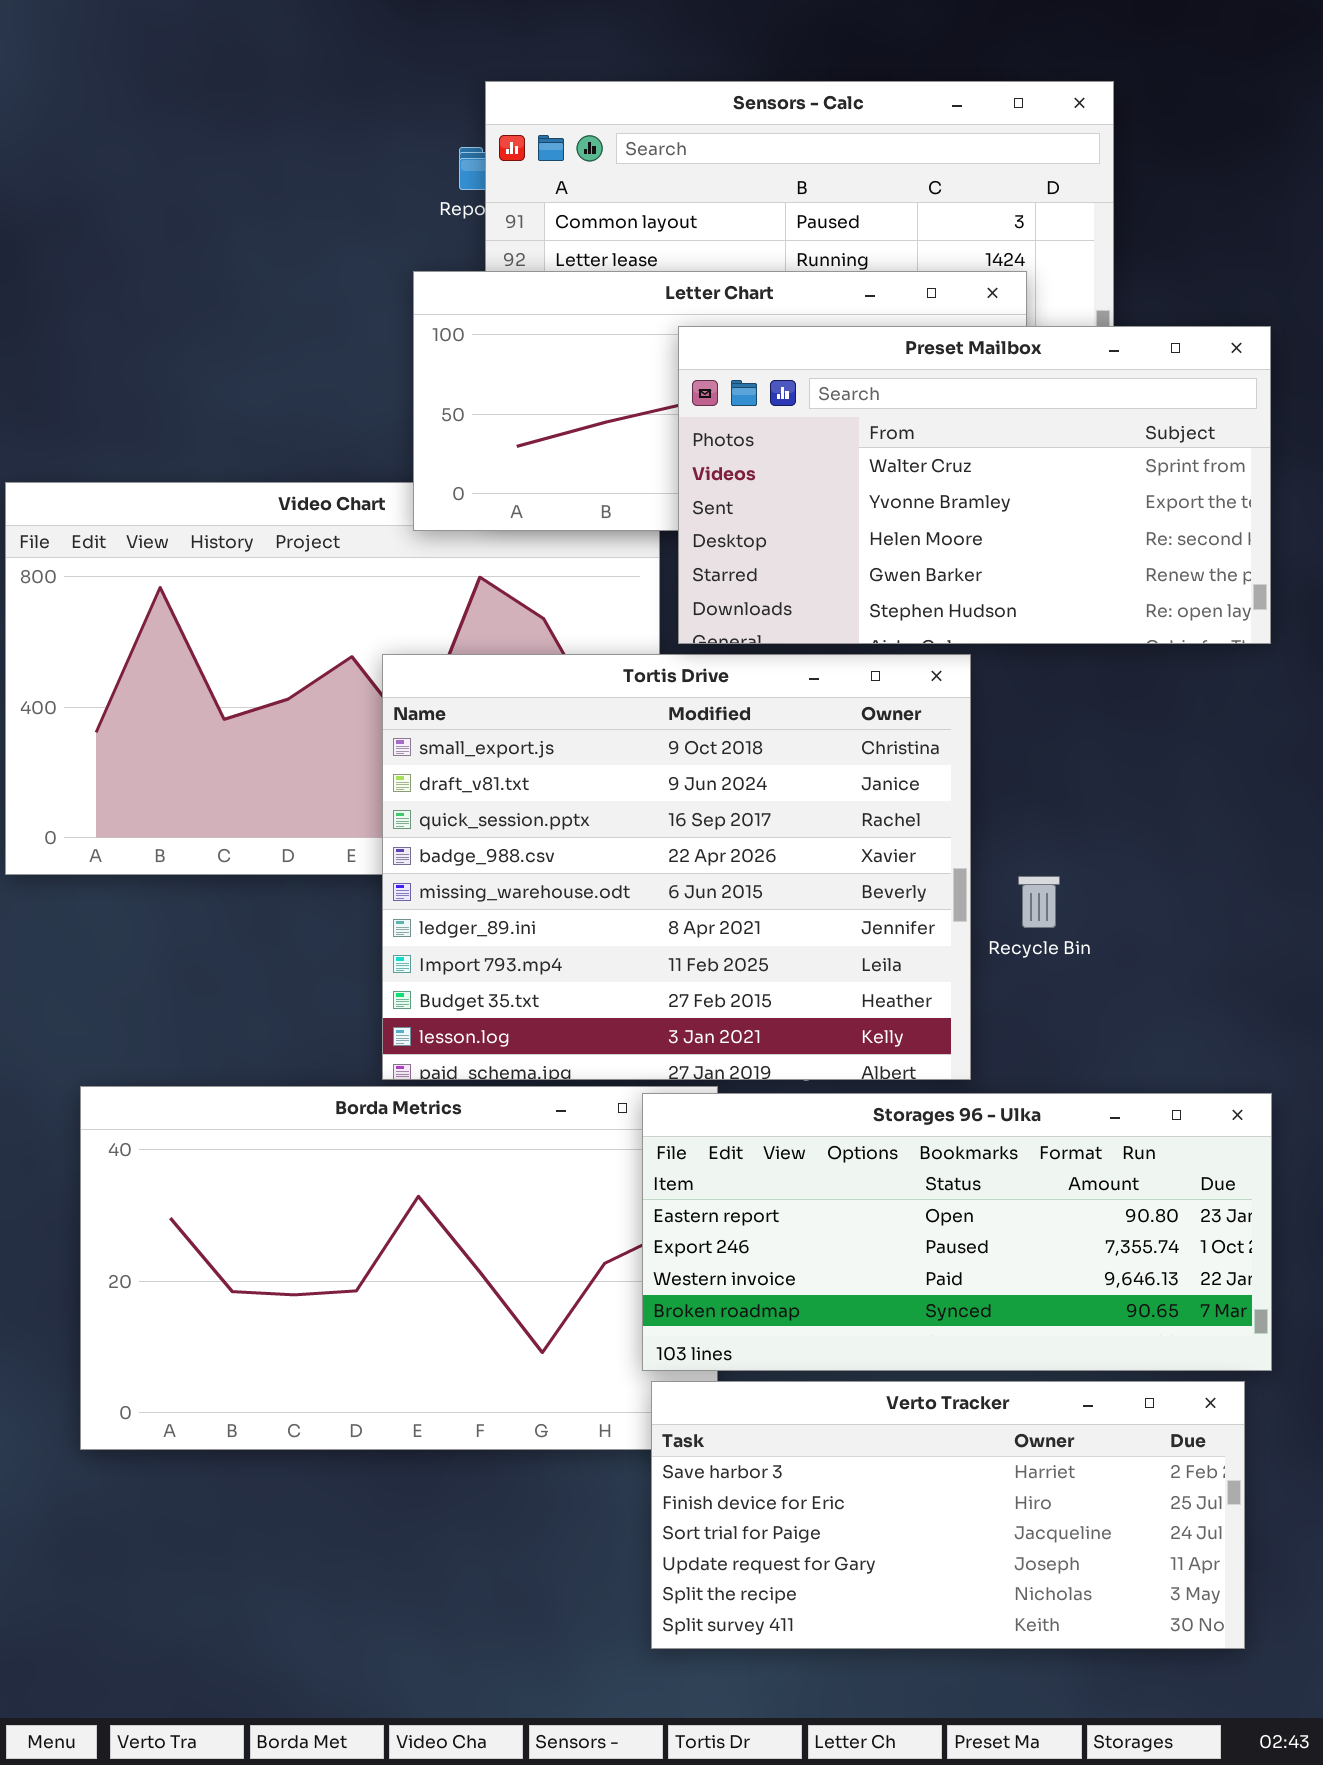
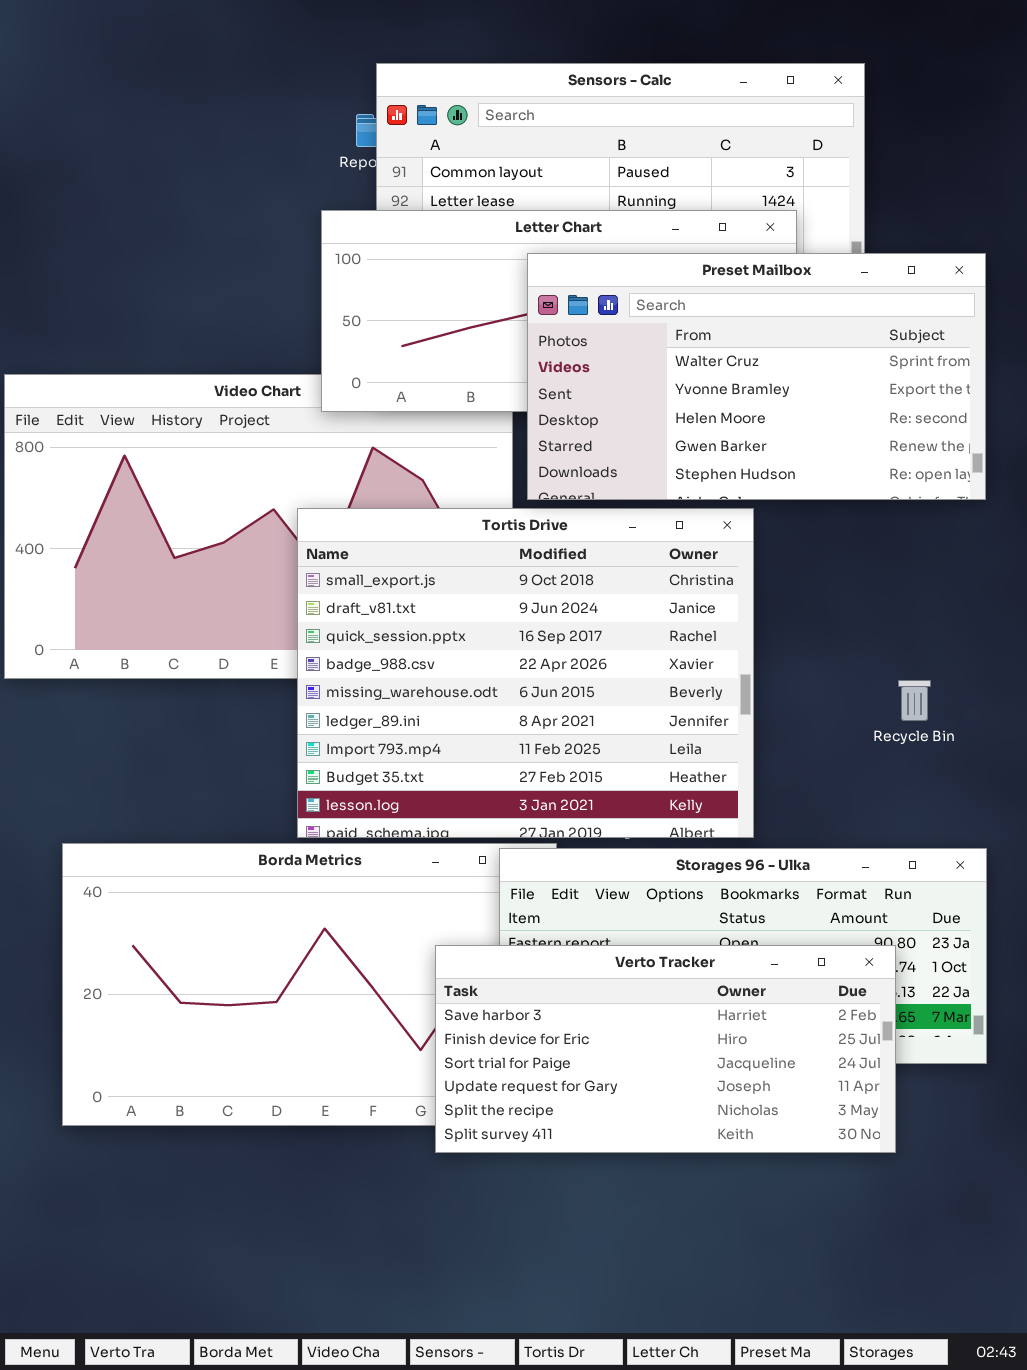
Recycle Bin: [1018,876,1060,928] -> [898,680,931,721], moved
Verto Tracker: [651,1381,1245,1649] -> [435,945,896,1153], moved

